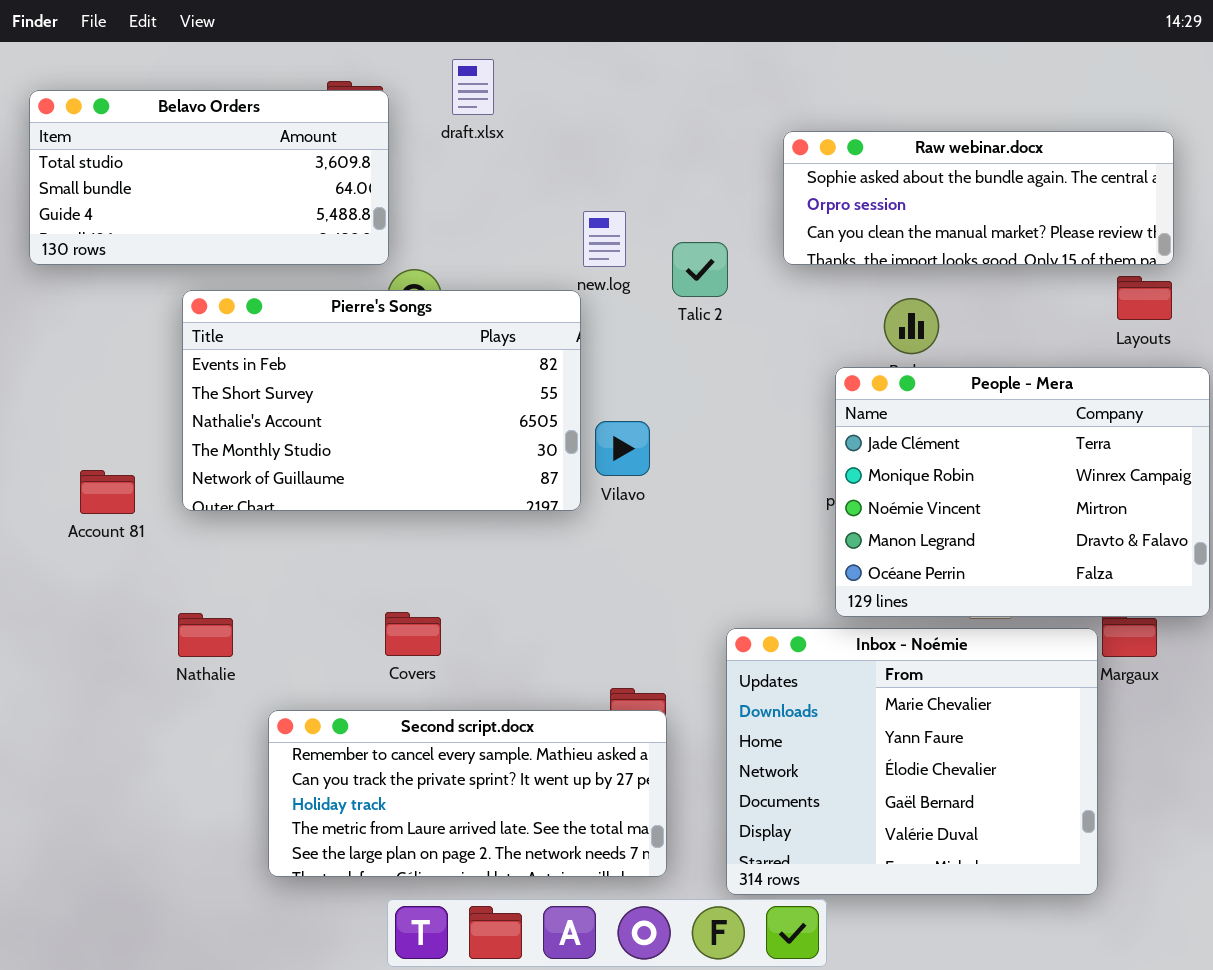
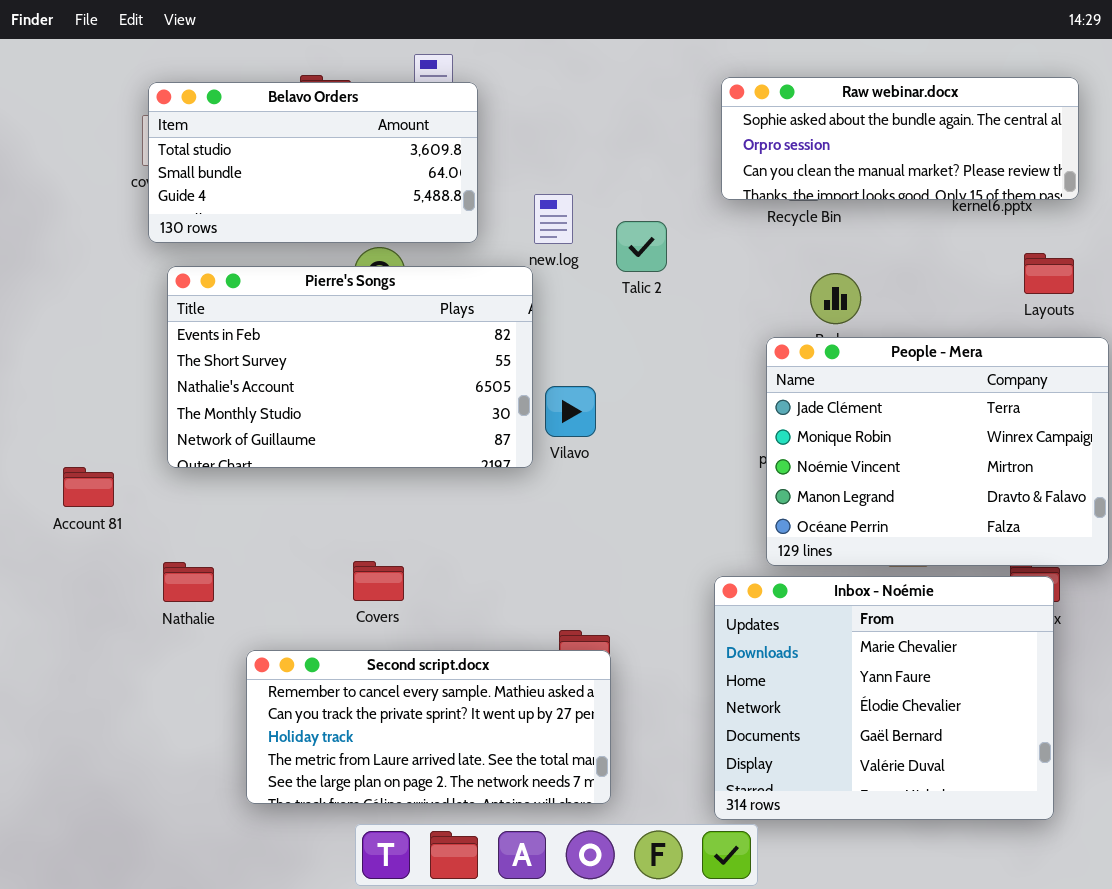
Belavo Orders: [29,90,389,265] -> [148,82,478,243], moved
Raw webinar.docx: [783,131,1174,265] -> [721,77,1079,200], moved
Account 81: [80,470,135,514] -> [63,467,114,507], moved
Inbox - Noémie: [726,628,1098,895] -> [714,576,1054,820], moved

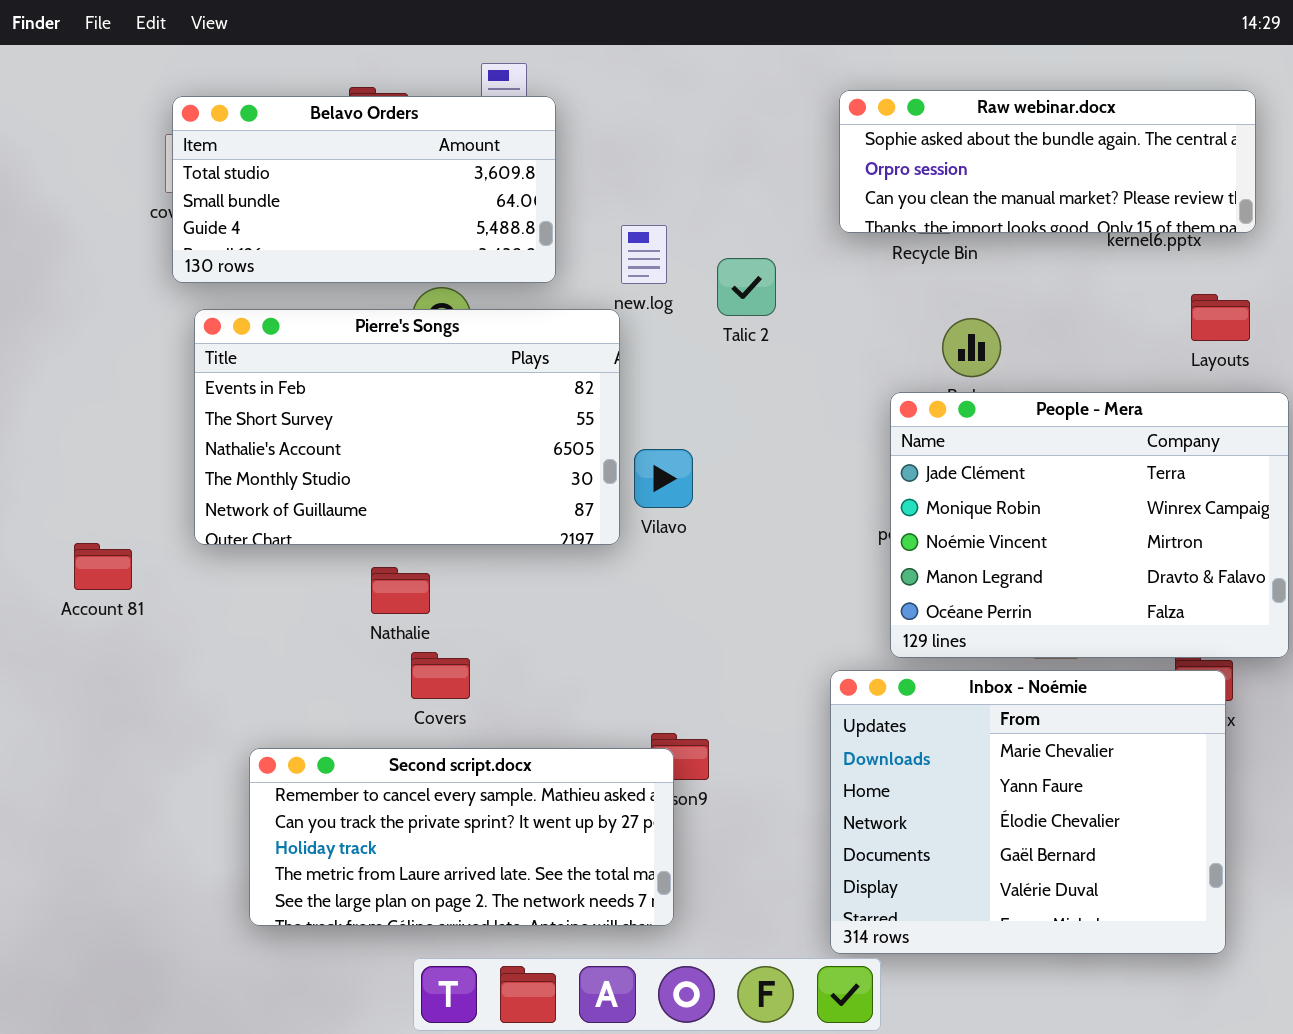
Nathalie: [163,562,214,602] -> [371,567,430,614], moved
Second script.docx: [246,650,611,804] -> [249,748,674,926], moved

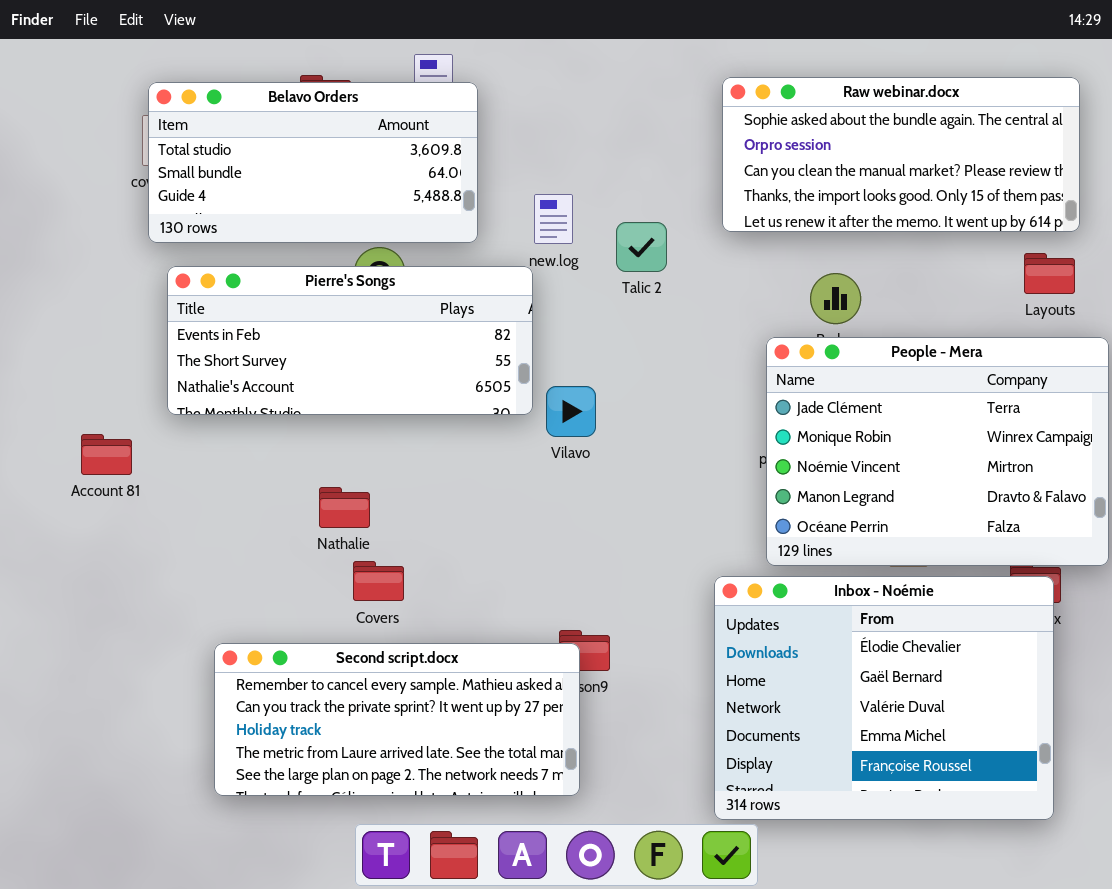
Raw webinar.docx: [839,90,1256,233] -> [722,77,1080,232], resized
Pierre's Songs: [194,309,620,545] -> [167,266,533,415], resized
Account 81: [74,543,132,590] -> [81,434,132,475], moved
Inbox - Noémie: [830,670,1226,954] -> [714,576,1054,820], scrolled down 2 rows

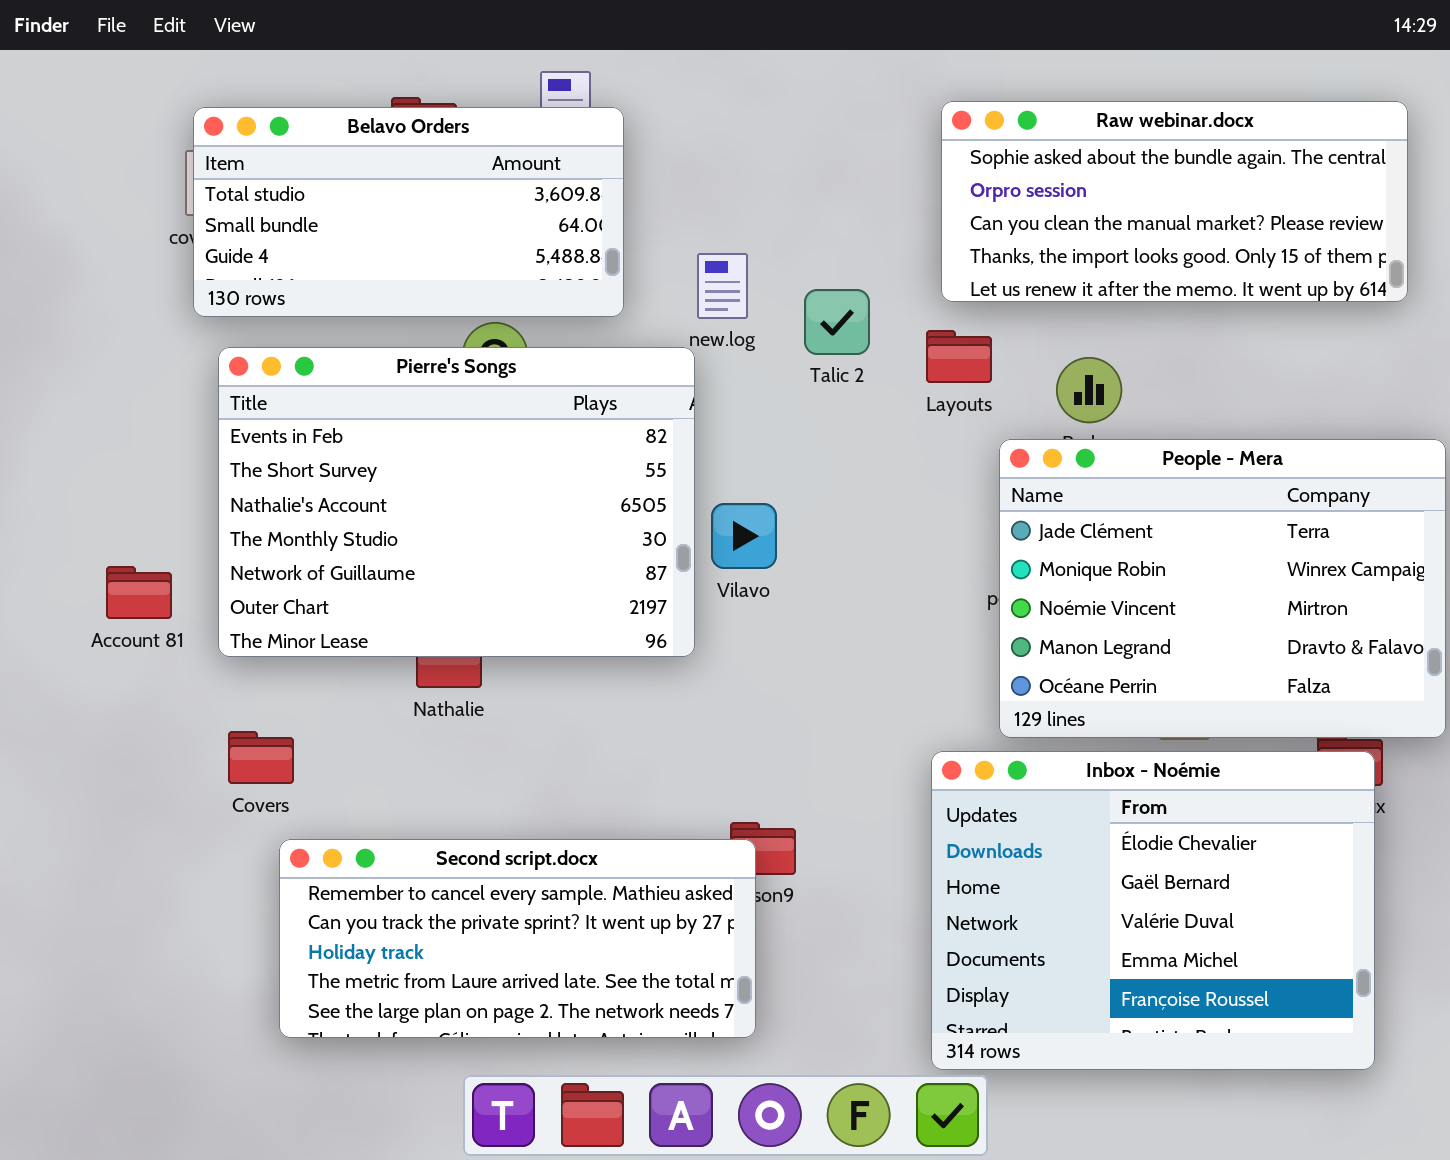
Layouts: [1024,253,1075,294] -> [926,330,992,383], moved
Pierre's Songs: [167,266,533,415] -> [218,347,695,657], resized
Covers: [353,561,404,601] -> [228,731,294,784], moved

